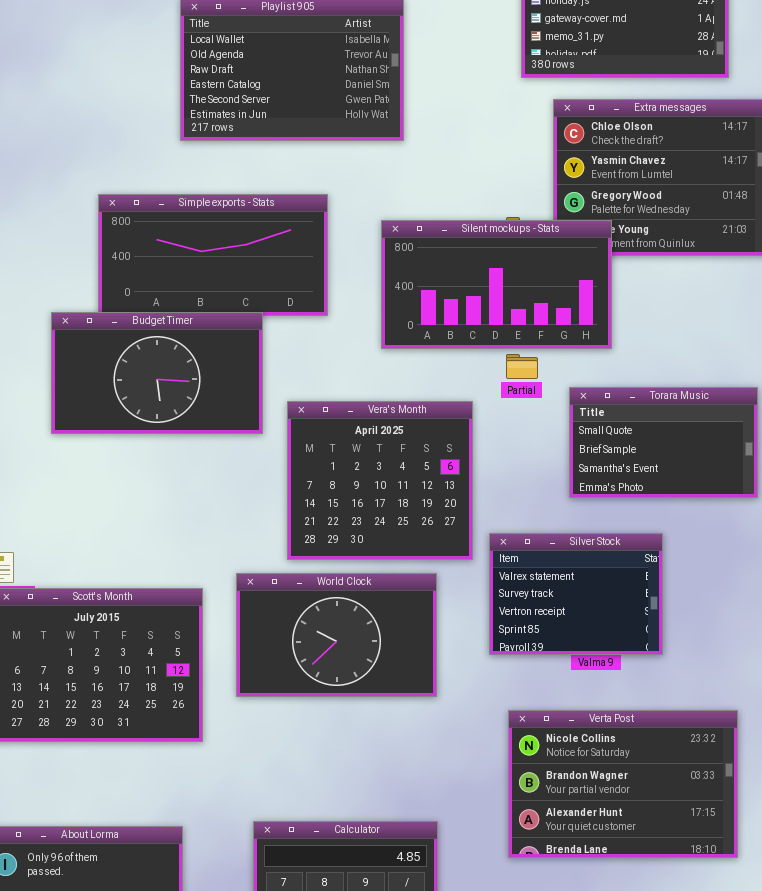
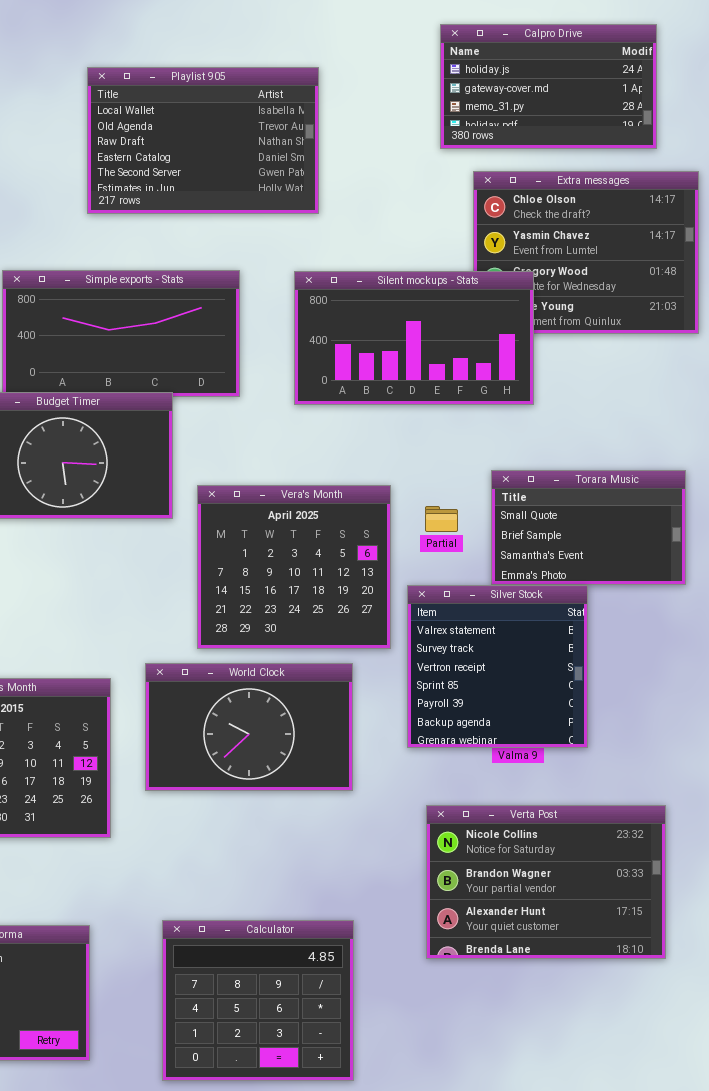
Silent mockups - Stats: [381,220,612,349] -> [294,271,534,405], moved
Partial: [506,354,538,379] -> [425,506,458,532], moved
Silver Stock: [489,533,663,655] -> [407,585,588,748], resized

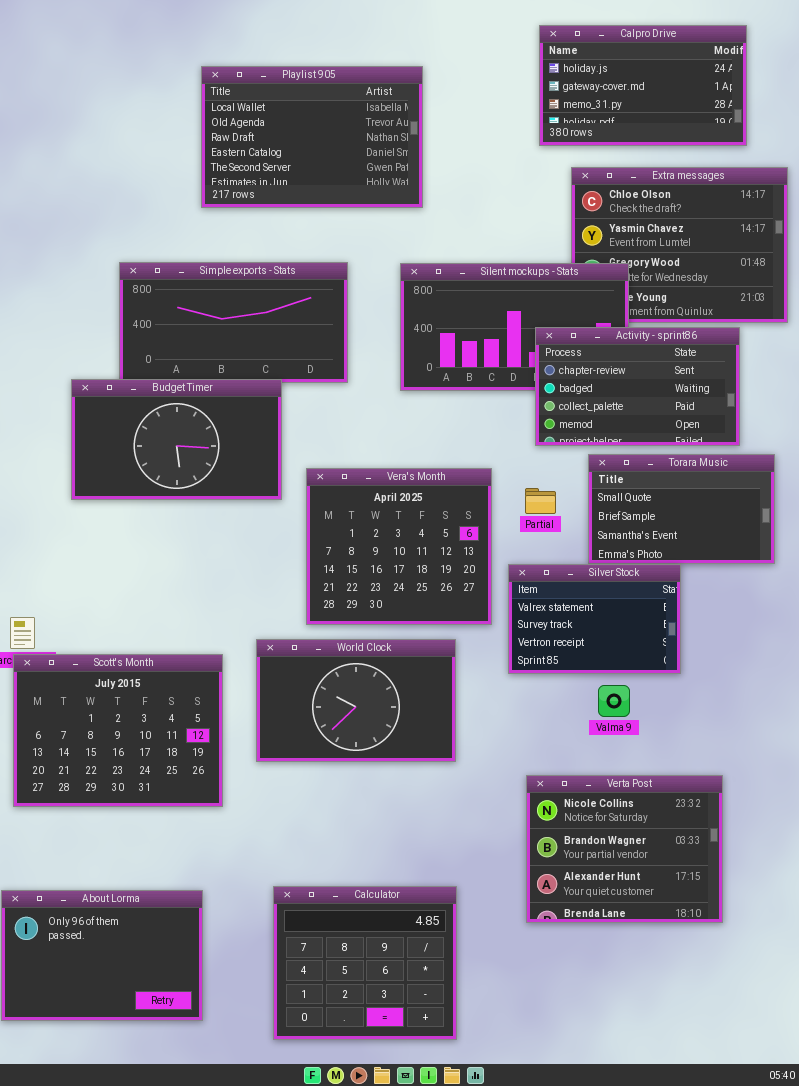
Activity - sprint86: none -> [535,327,740,446], opened
Silver Stock: [407,585,588,748] -> [508,564,681,674], resized
Verta Post: [426,805,666,959] -> [526,775,723,923], resized

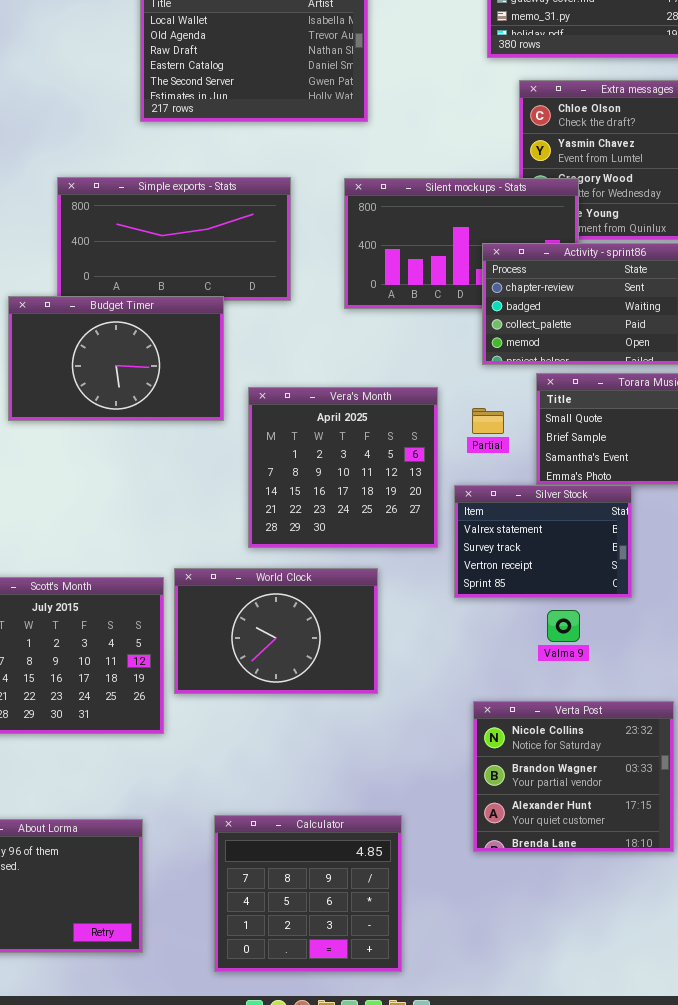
World Clock: [256,639,456,762] -> [174,568,378,694], moved

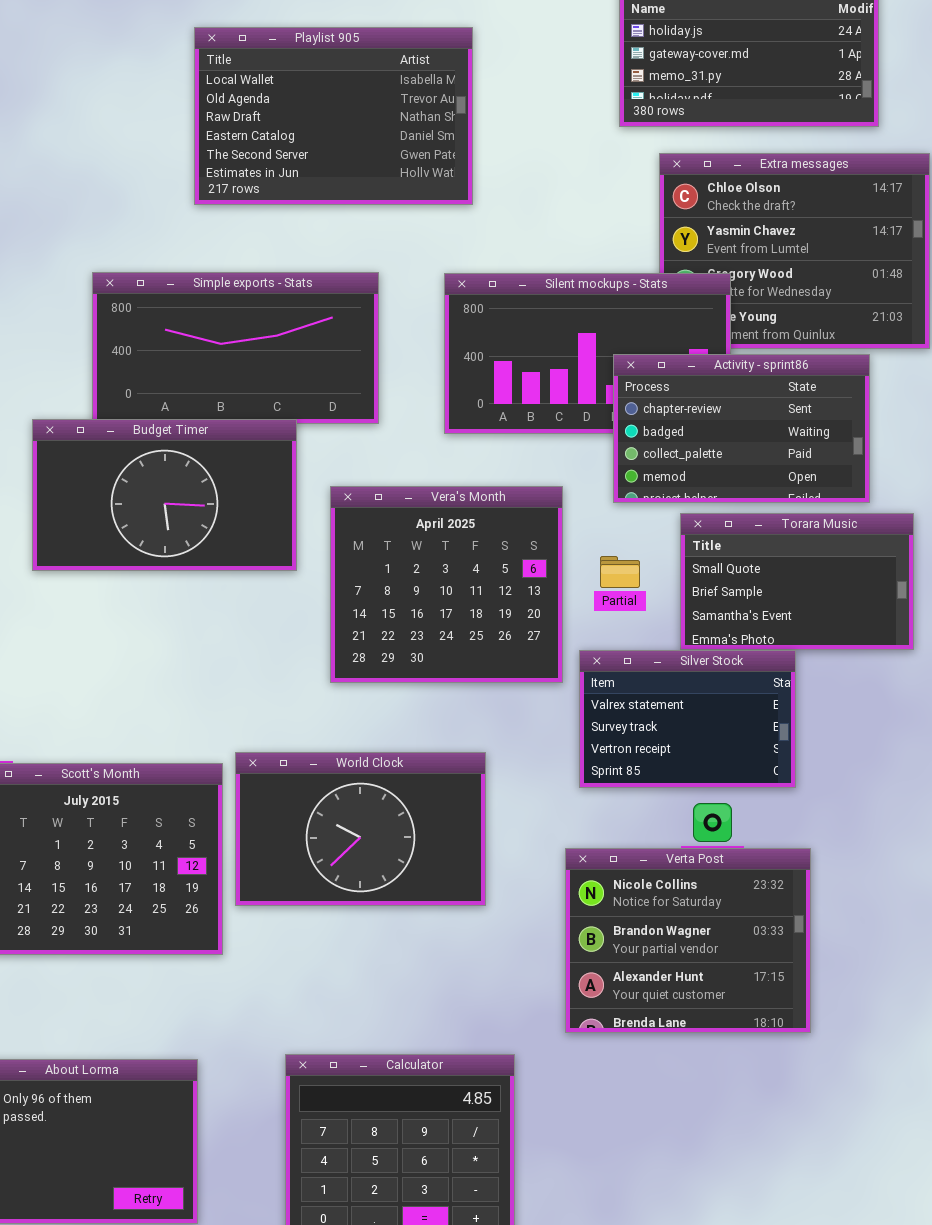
Vera's Month: [248,387,438,548] -> [330,486,563,683], moved
Verta Post: [473,701,674,852] -> [565,848,811,1033], moved

